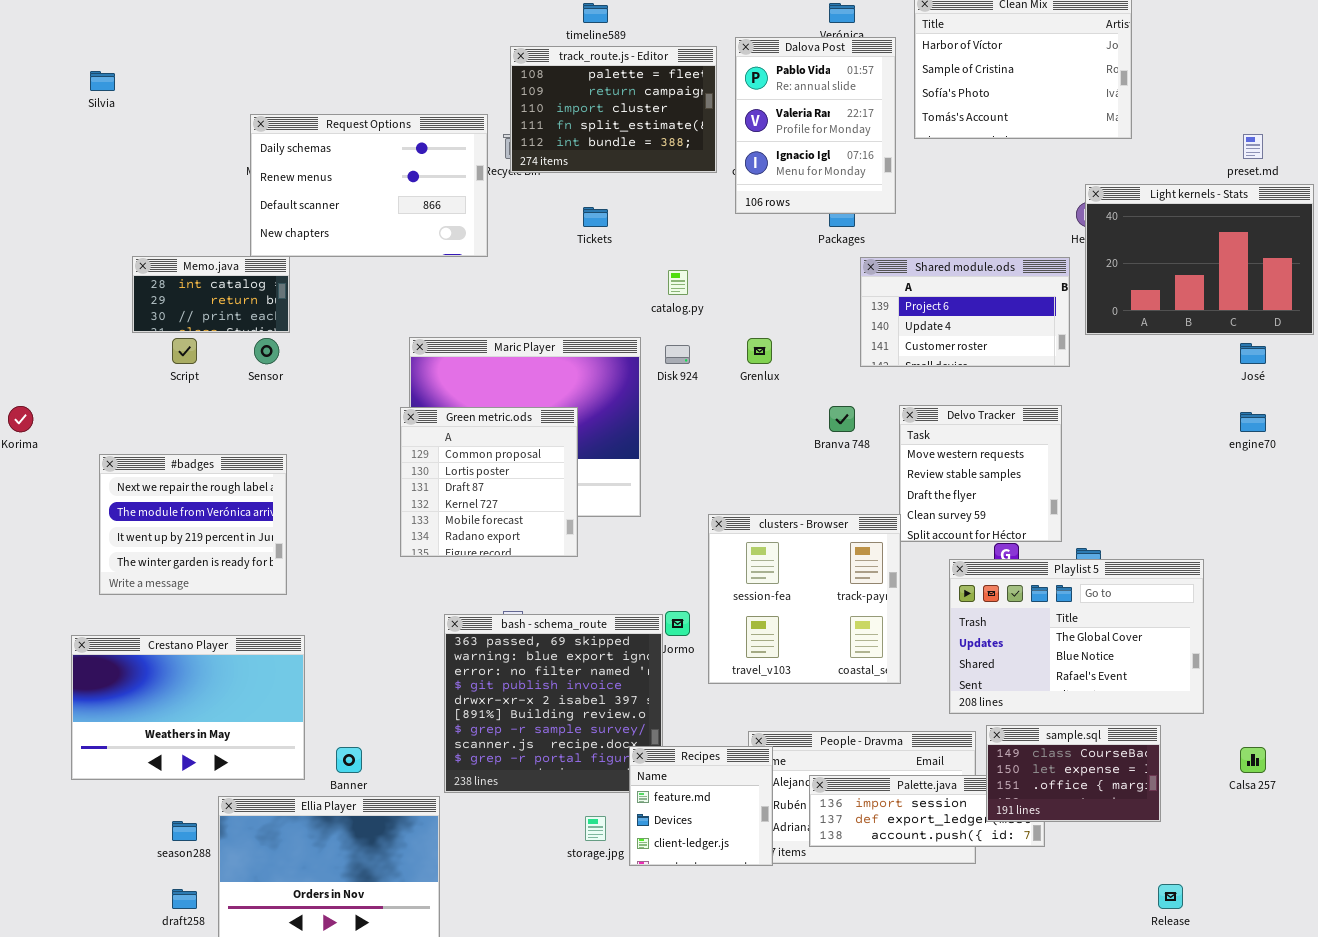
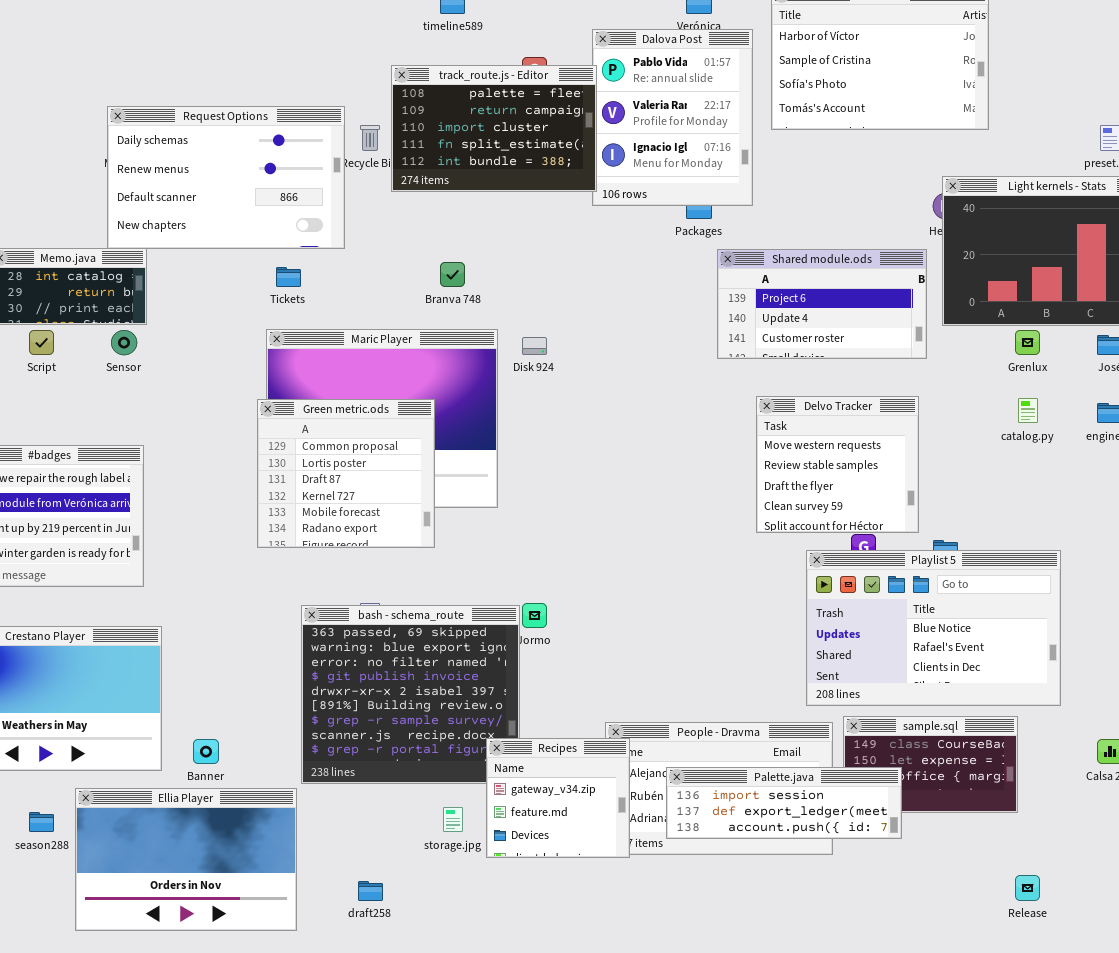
track_route.js - Editor: [510,46,717,173] -> [391,65,597,192], moved
Tickets: [583,207,608,227] -> [276,267,301,287], moved
catalog.py: [668,270,688,295] -> [1018,398,1038,423], moved
Grenlux: [747,338,772,364] -> [1015,330,1040,355], moved
Branva 748: [829,406,855,432] -> [440,262,465,287], moved
clusters - Browser: [708,514,901,684] -> none, closed
Playlist 5: [949,559,1204,714] -> [806,550,1061,706], scrolled down 1 row
Recipes: [629,746,773,866] -> [486,738,630,858], scrolled up 1 row
Palette.java: [809,775,1045,847] -> [666,767,902,839], raised
draft258: [172,889,197,909] -> [358,881,383,901], moved

